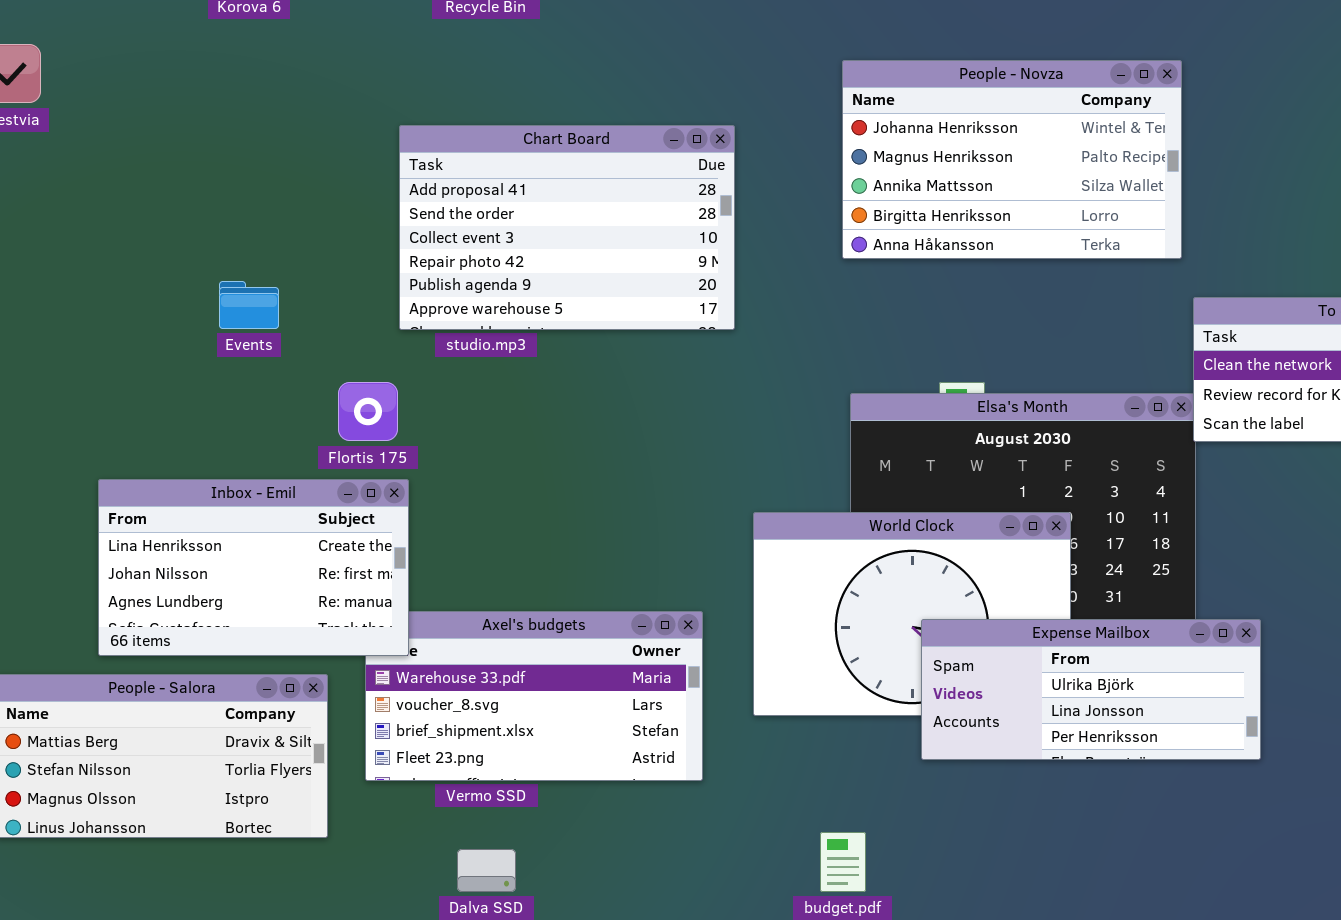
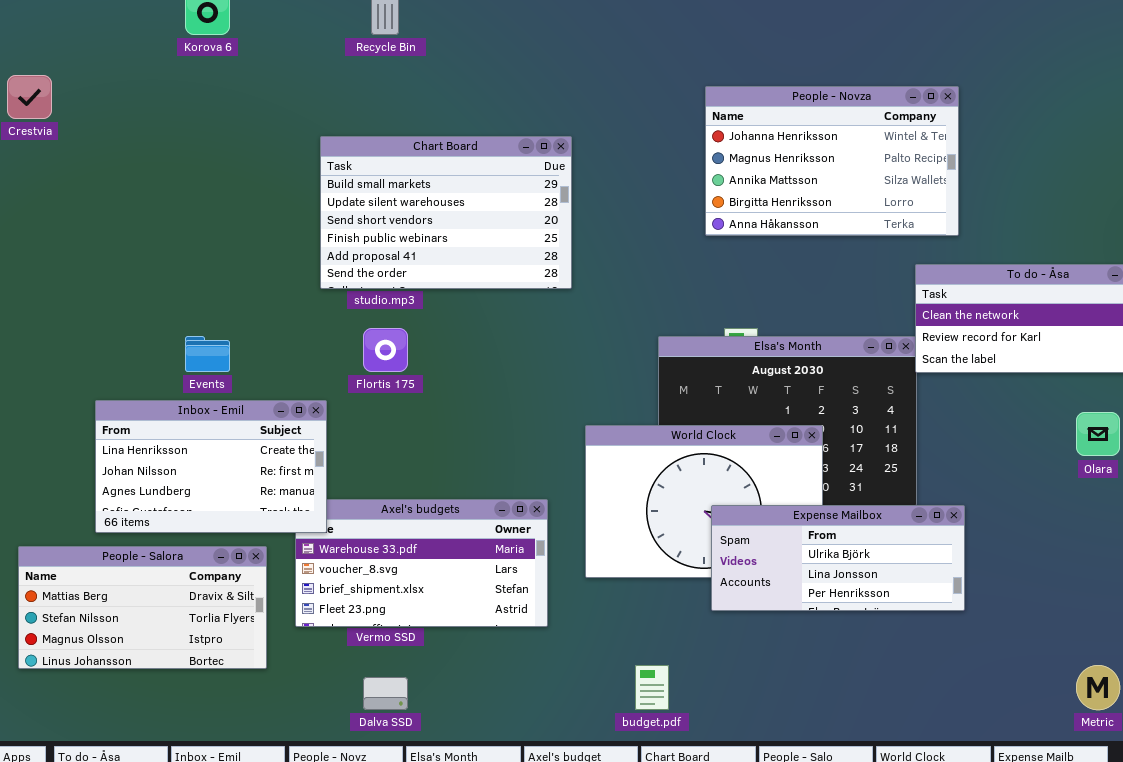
People - Novza: [842,60,1182,259] -> [705,86,959,236], moved
Chart Board: [399,125,735,330] -> [320,136,572,289], scrolled up 4 rows
Events: [219,281,279,329] -> [185,336,230,372], moved
Flortis 175: [338,382,398,441] -> [363,328,408,372], moved

